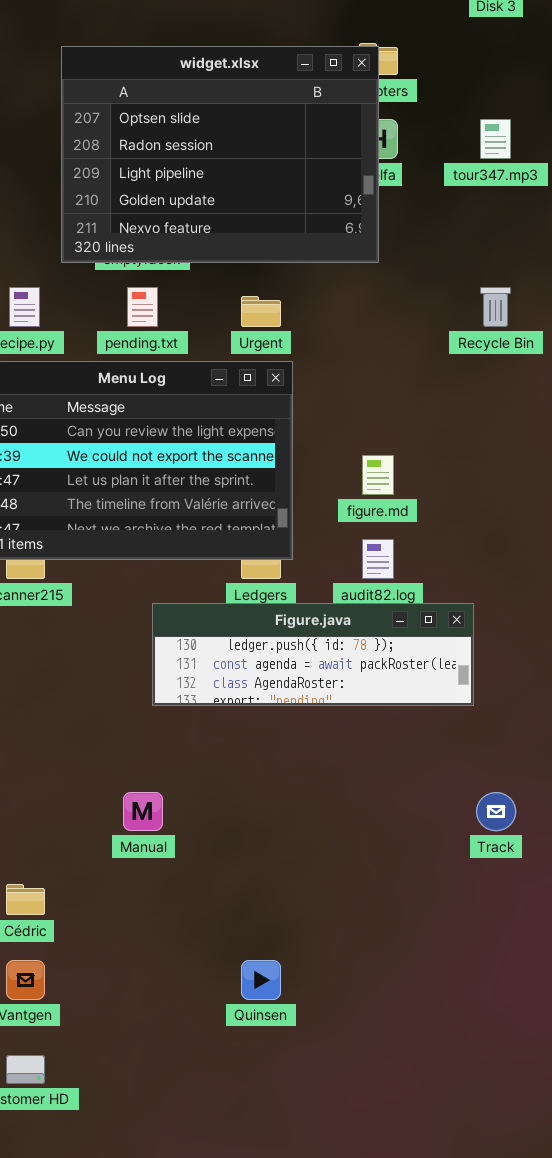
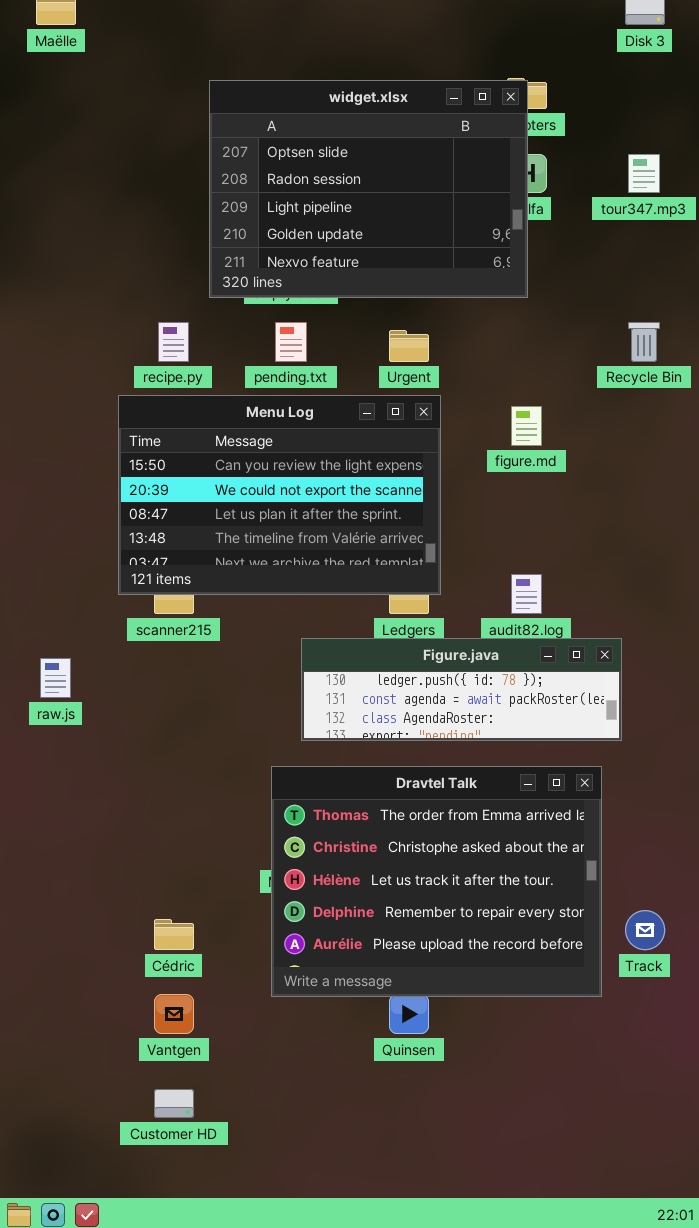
figure.md: [362,455,394,495] -> [511,406,542,446], moved
Dravtel Talk: none -> [271,766,602,997], opened
Track: [476,792,516,831] -> [625,910,665,950], moved

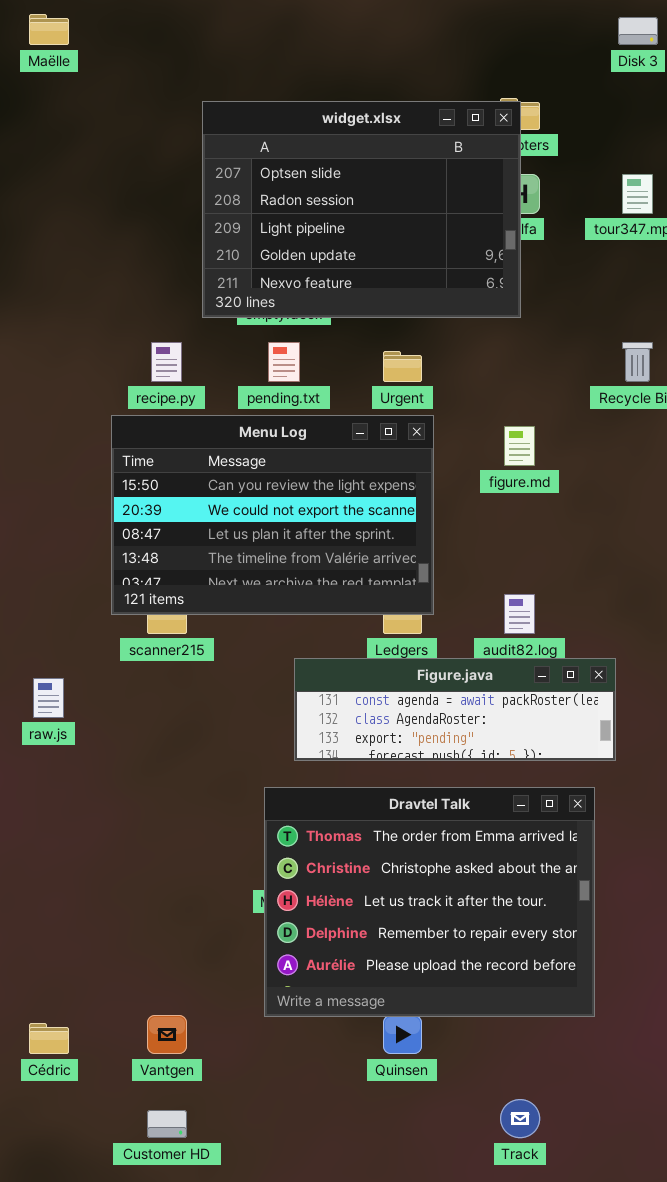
Figure.java: [301,638,622,741] -> [294,658,616,761], scrolled down 1 row
Track: [625,910,665,950] -> [500,1099,540,1138], moved
Cédric: [154,919,194,950] -> [29,1023,69,1054], moved

